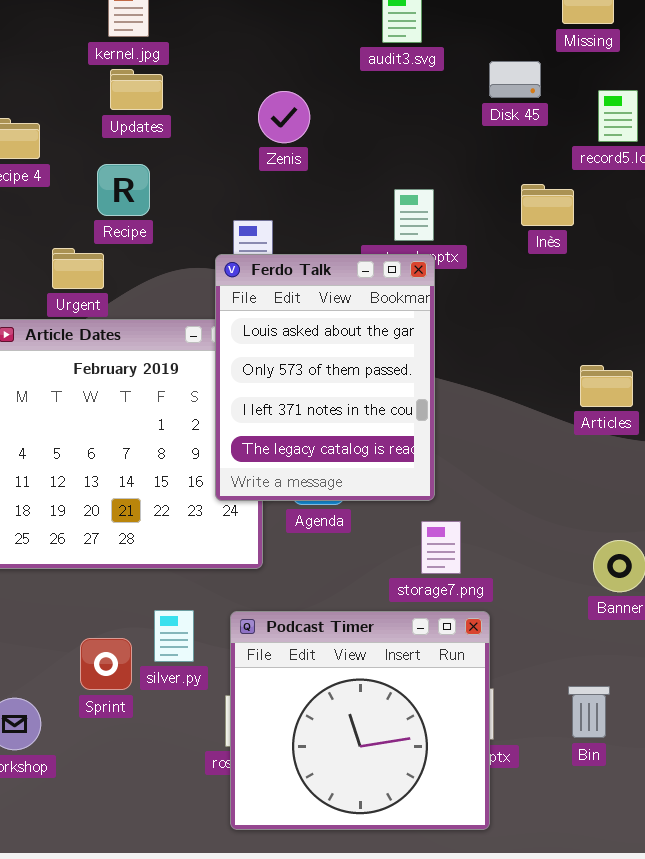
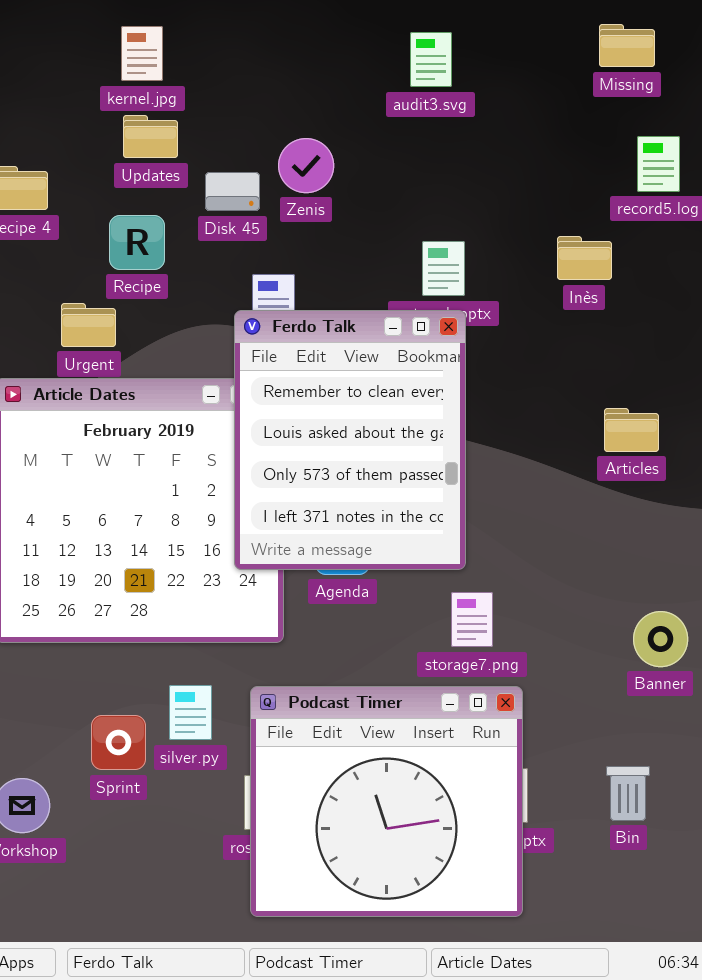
Disk 45: [489,61,541,98] -> [205,172,260,211], moved
Ferdo Talk: [215,254,435,501] -> [234,310,466,570], scrolled up 1 row
Articles: [580,365,633,407] -> [604,408,659,452], moved

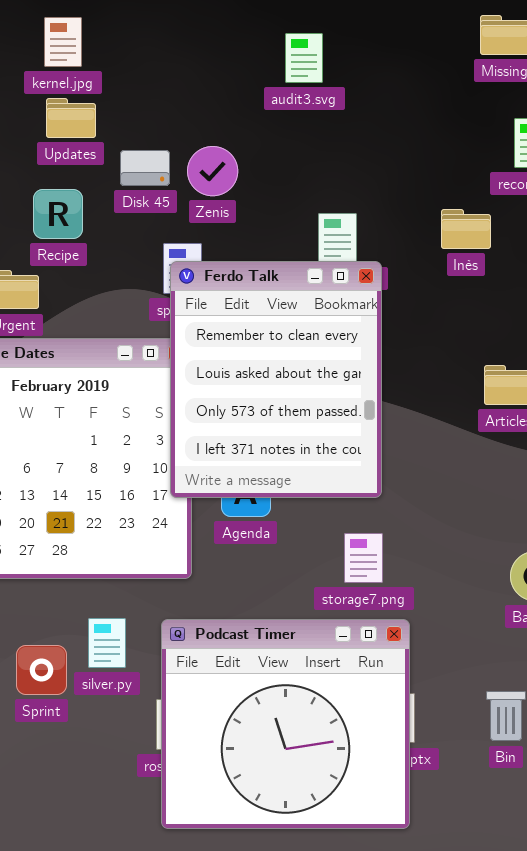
audit3.svg: [410,32,452,87] -> [285,33,323,83], moved
Zenis: [278,138,334,193] -> [187,146,238,196], moved
Ferdo Talk: [234,310,466,570] -> [170,261,382,498], moved

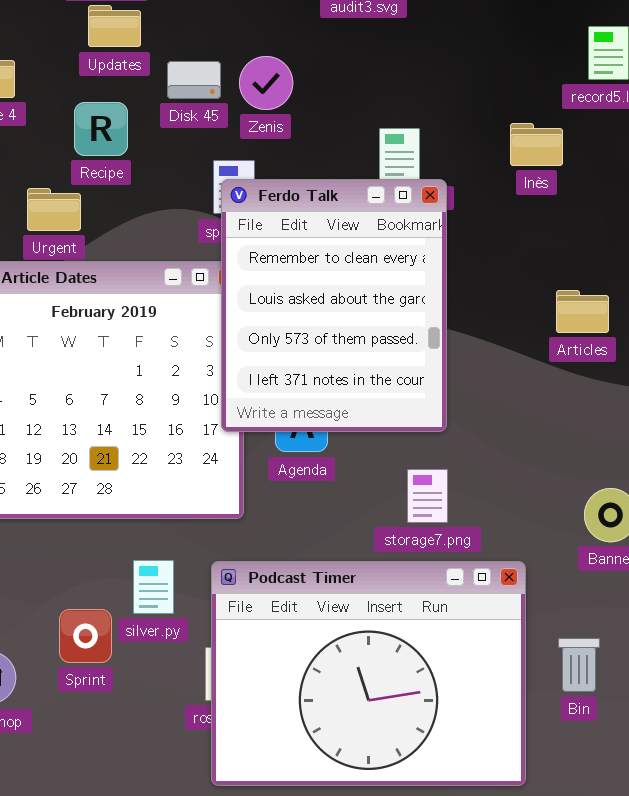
Podcast Timer: [161,619,410,829] -> [211,561,526,786], resized
Sprint: [16,645,67,695] -> [59,609,112,663], moved

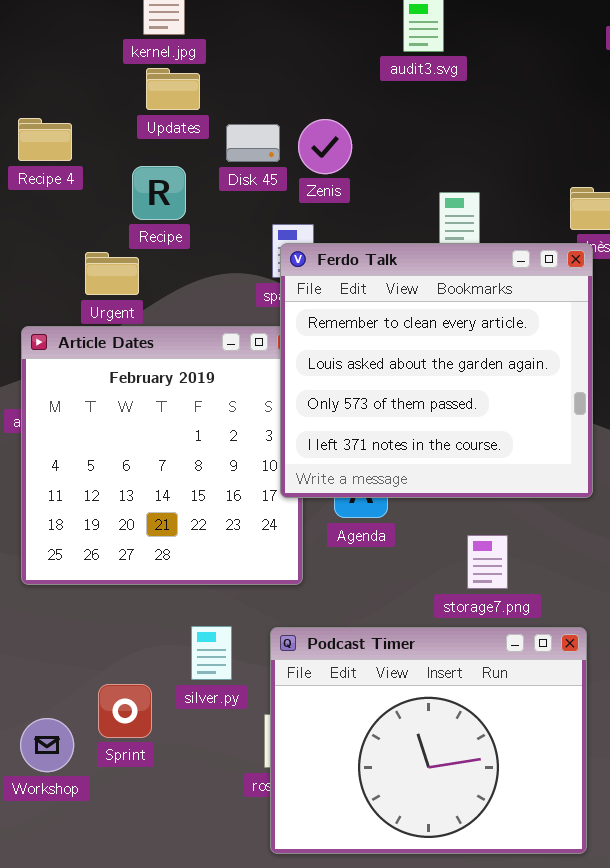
Ferdo Talk: [221,179,447,432] -> [280,243,593,498], resized
Sprint: [59,609,112,663] -> [98,684,152,738], moved

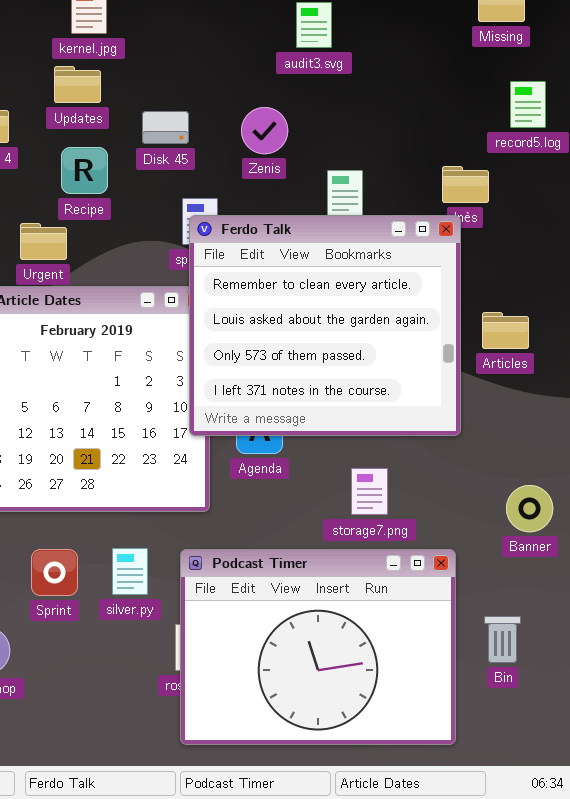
Updates: [146,68,200,110] -> [54,66,101,103], moved
Zenis: [298,119,352,174] -> [241,107,288,154], moved
Sprint: [98,684,152,738] -> [31,549,78,596], moved

